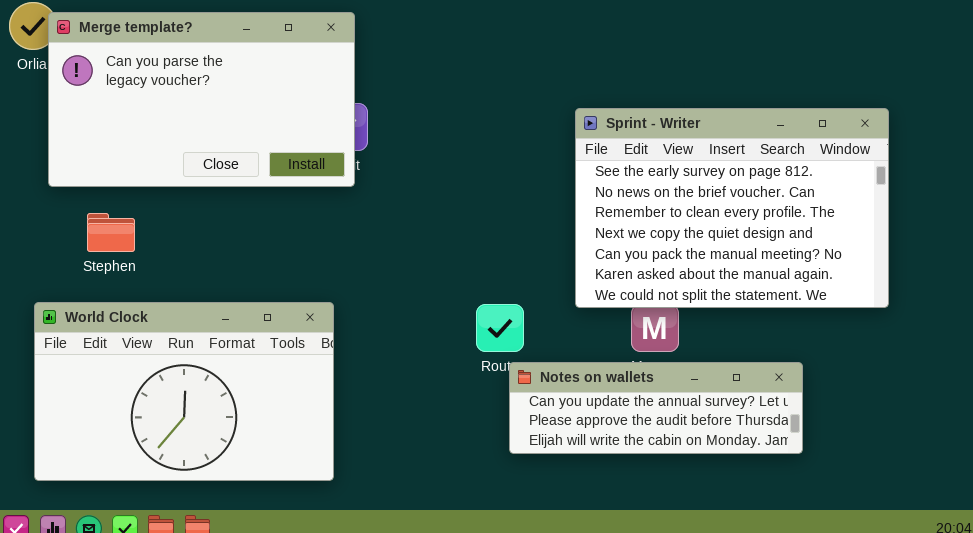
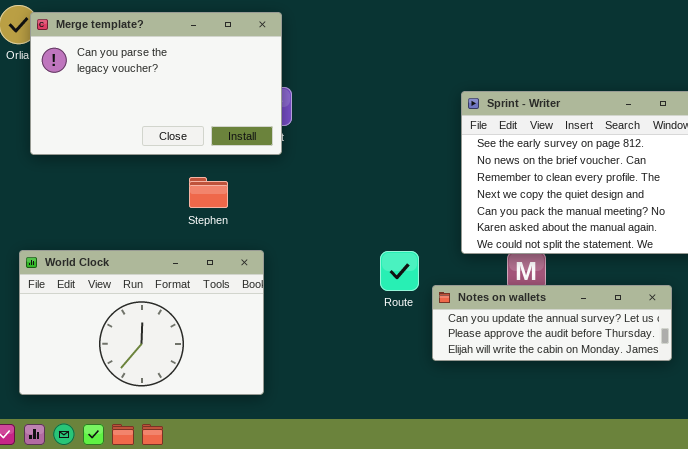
Stephen: [87,213,135,252] -> [189,177,228,208], moved
Notes on wallets: [509,362,803,454] -> [432,285,672,361], moved

